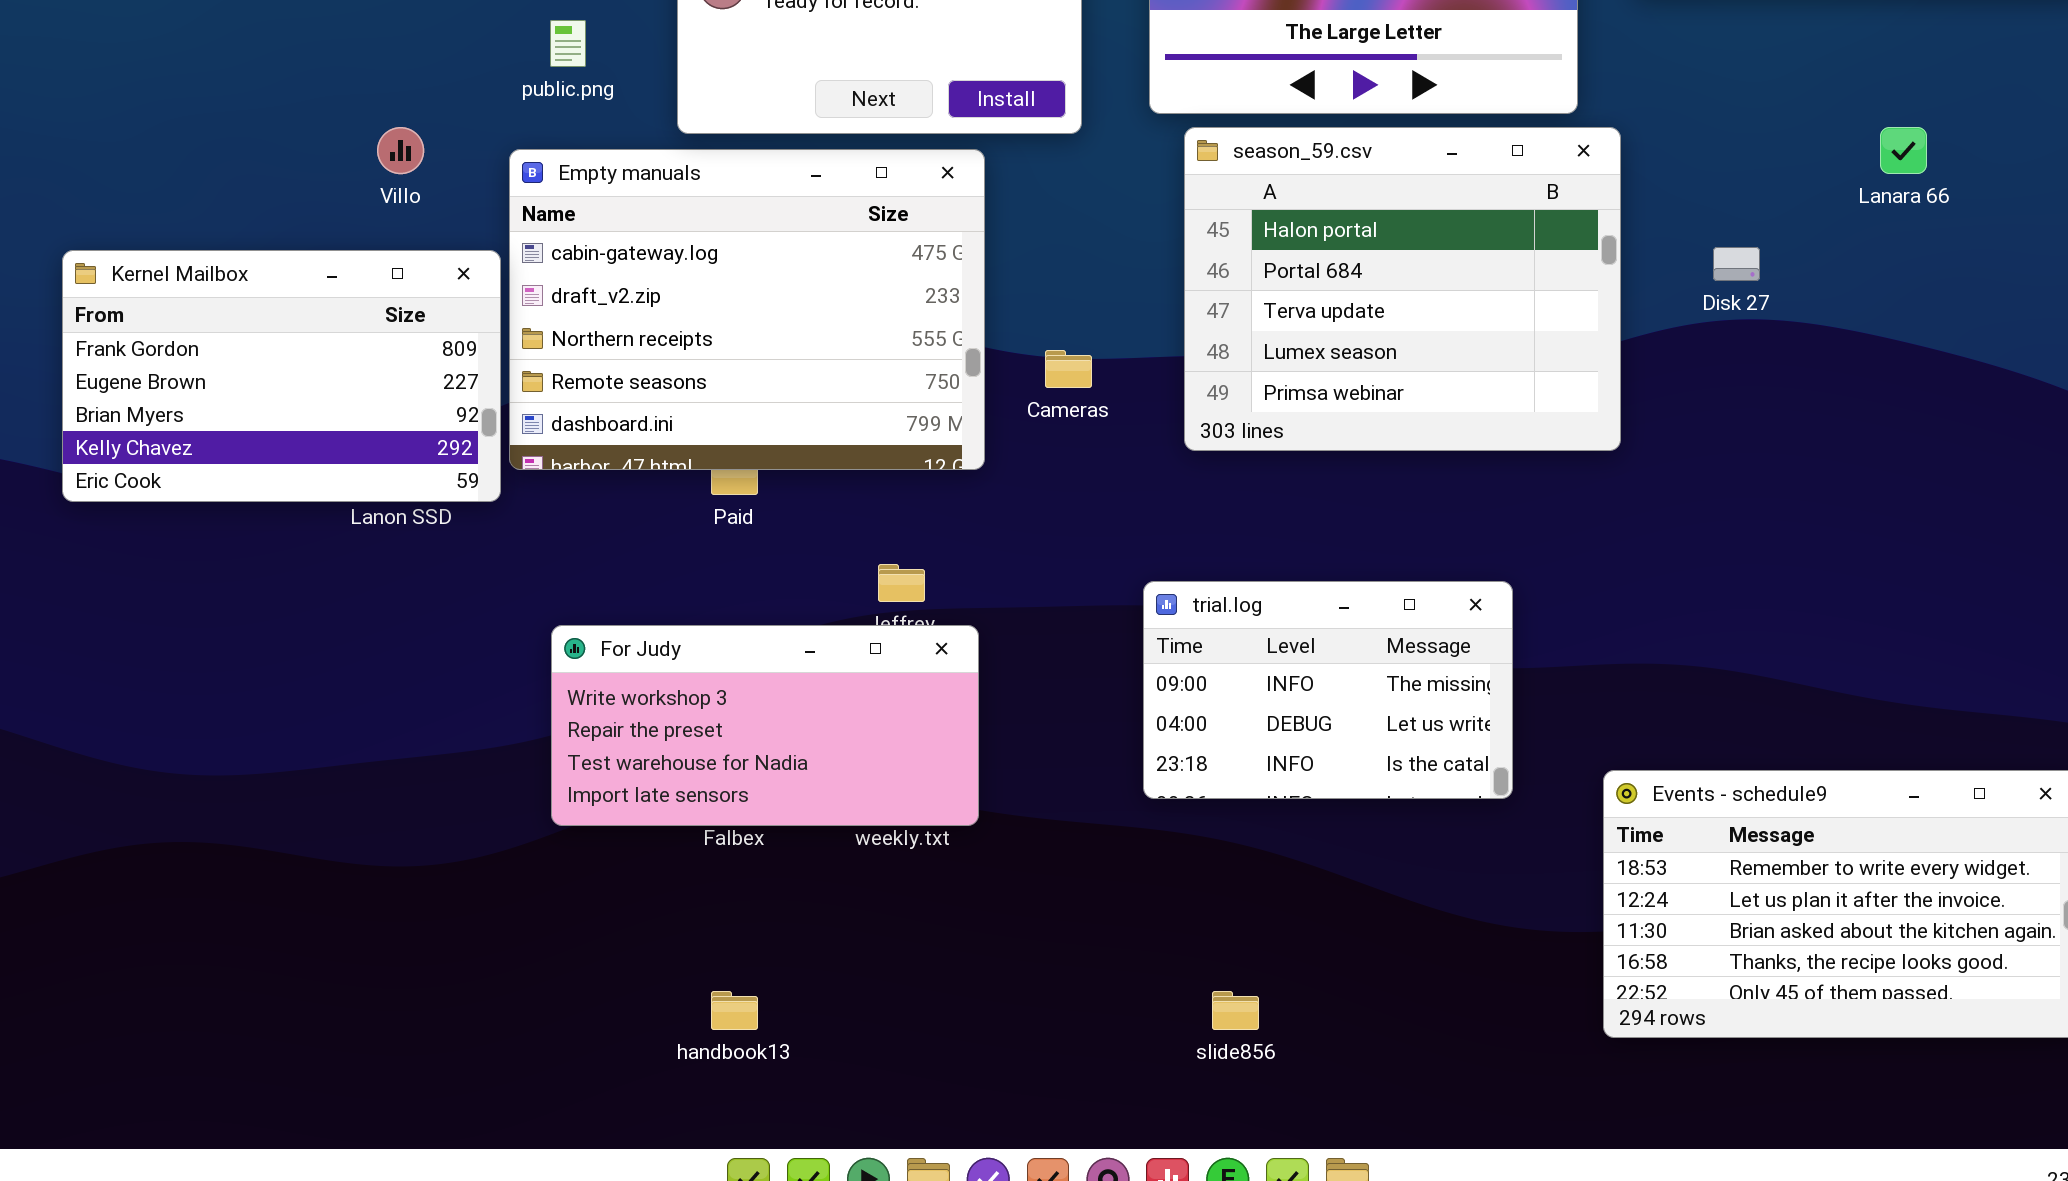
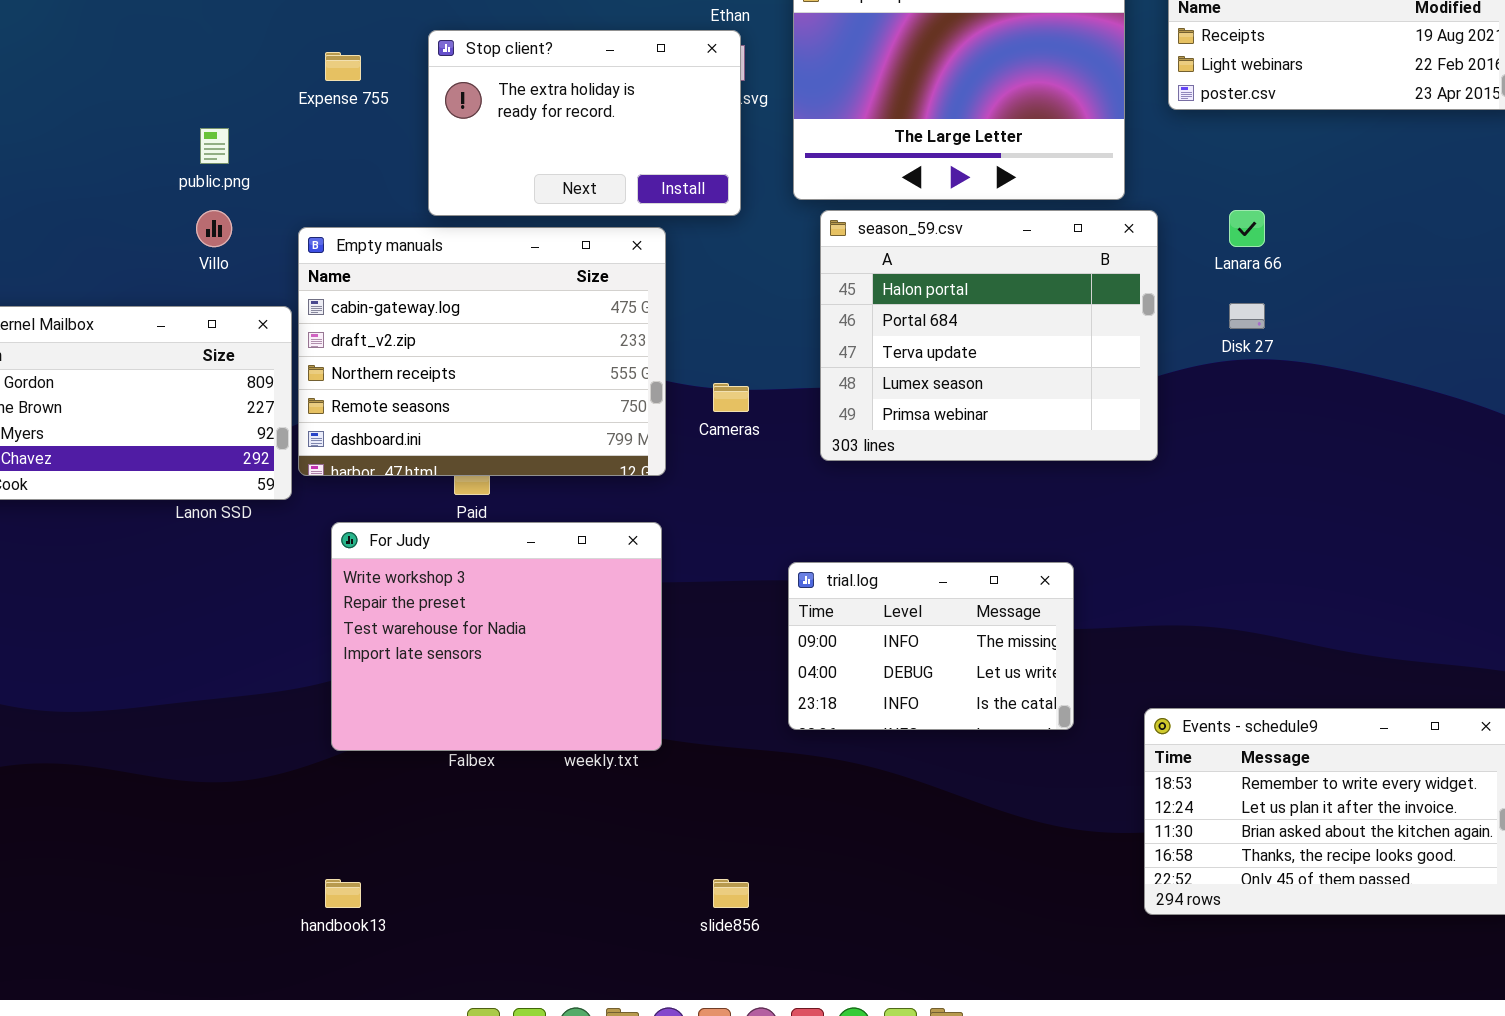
public.png: [550,20,586,67] -> [200,128,229,164], moved
Lanara 66: [1880,127,1927,174] -> [1229,210,1265,247], moved
For Judy: [551,625,979,826] -> [331,522,662,751], resized
handbook13: [711,991,758,1030] -> [325,879,361,908], moved
slide856: [1212,991,1259,1030] -> [713,879,749,908], moved

